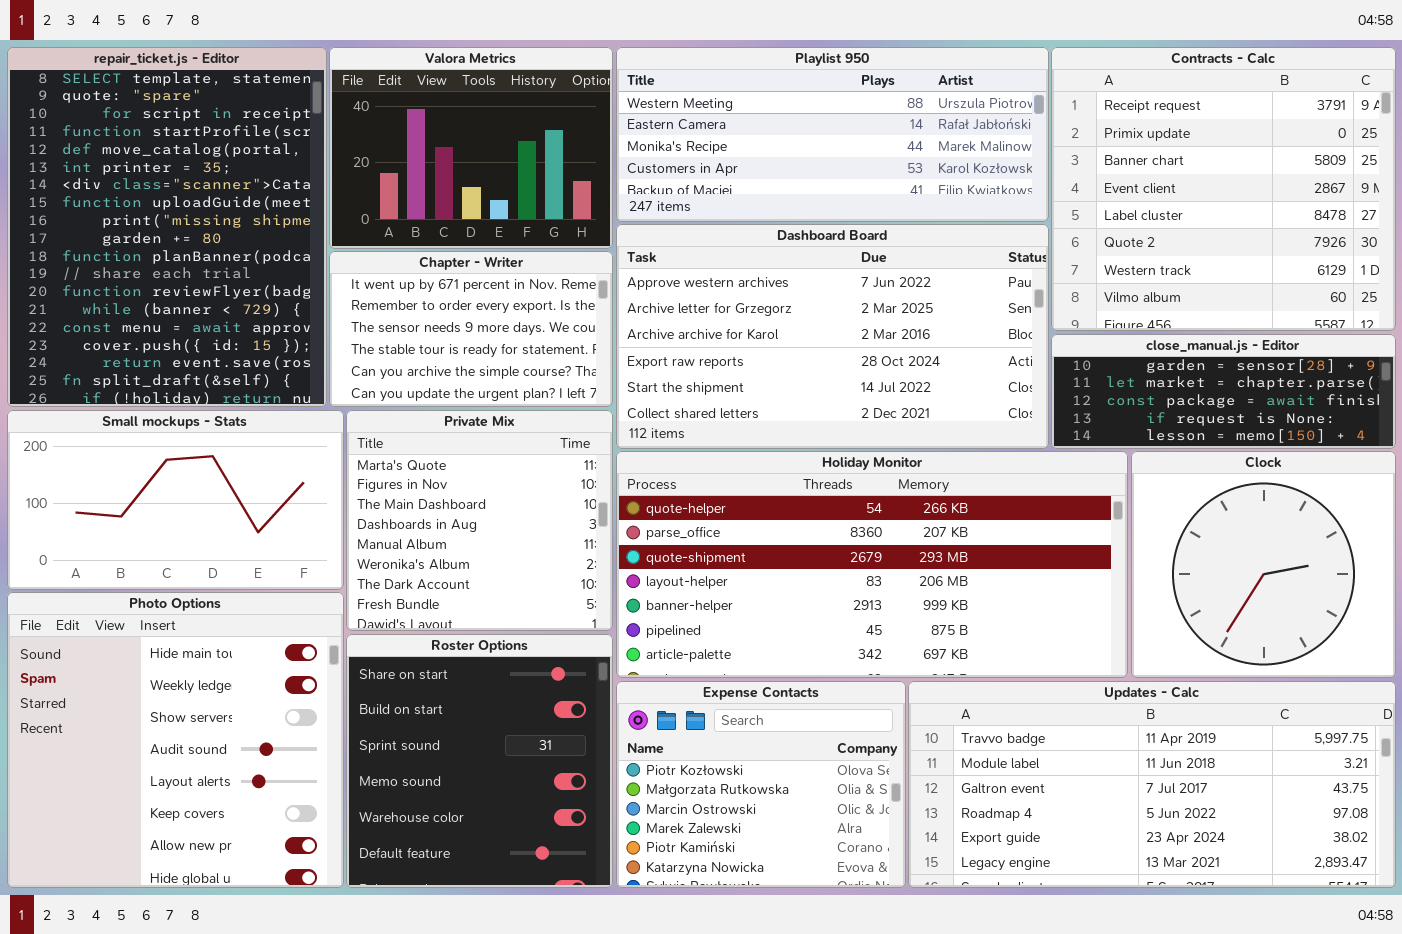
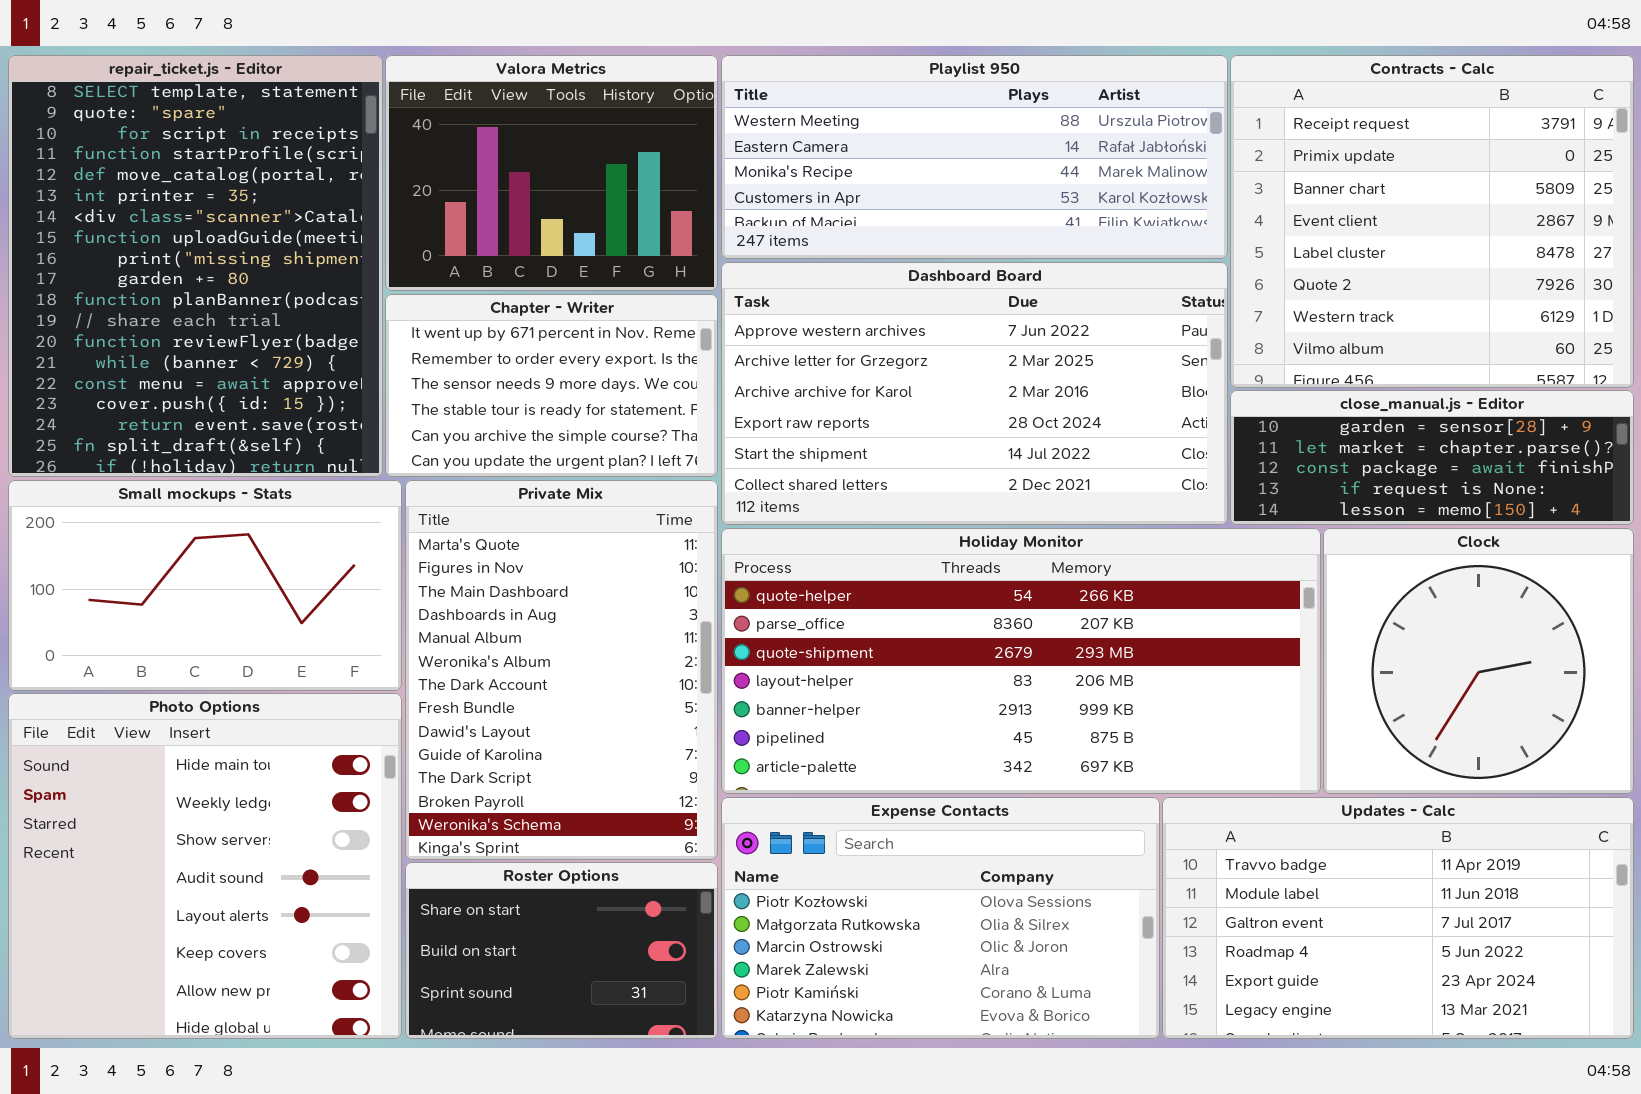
Private Mix: [346,410,613,631] -> [405,480,718,860], resized
Roster Options: [346,634,613,888] -> [405,862,718,1039], resized
Expense Contacts: [616,681,906,888] -> [721,797,1160,1039], resized
Updates - Calc: [908,681,1396,888] -> [1162,797,1634,1039], resized

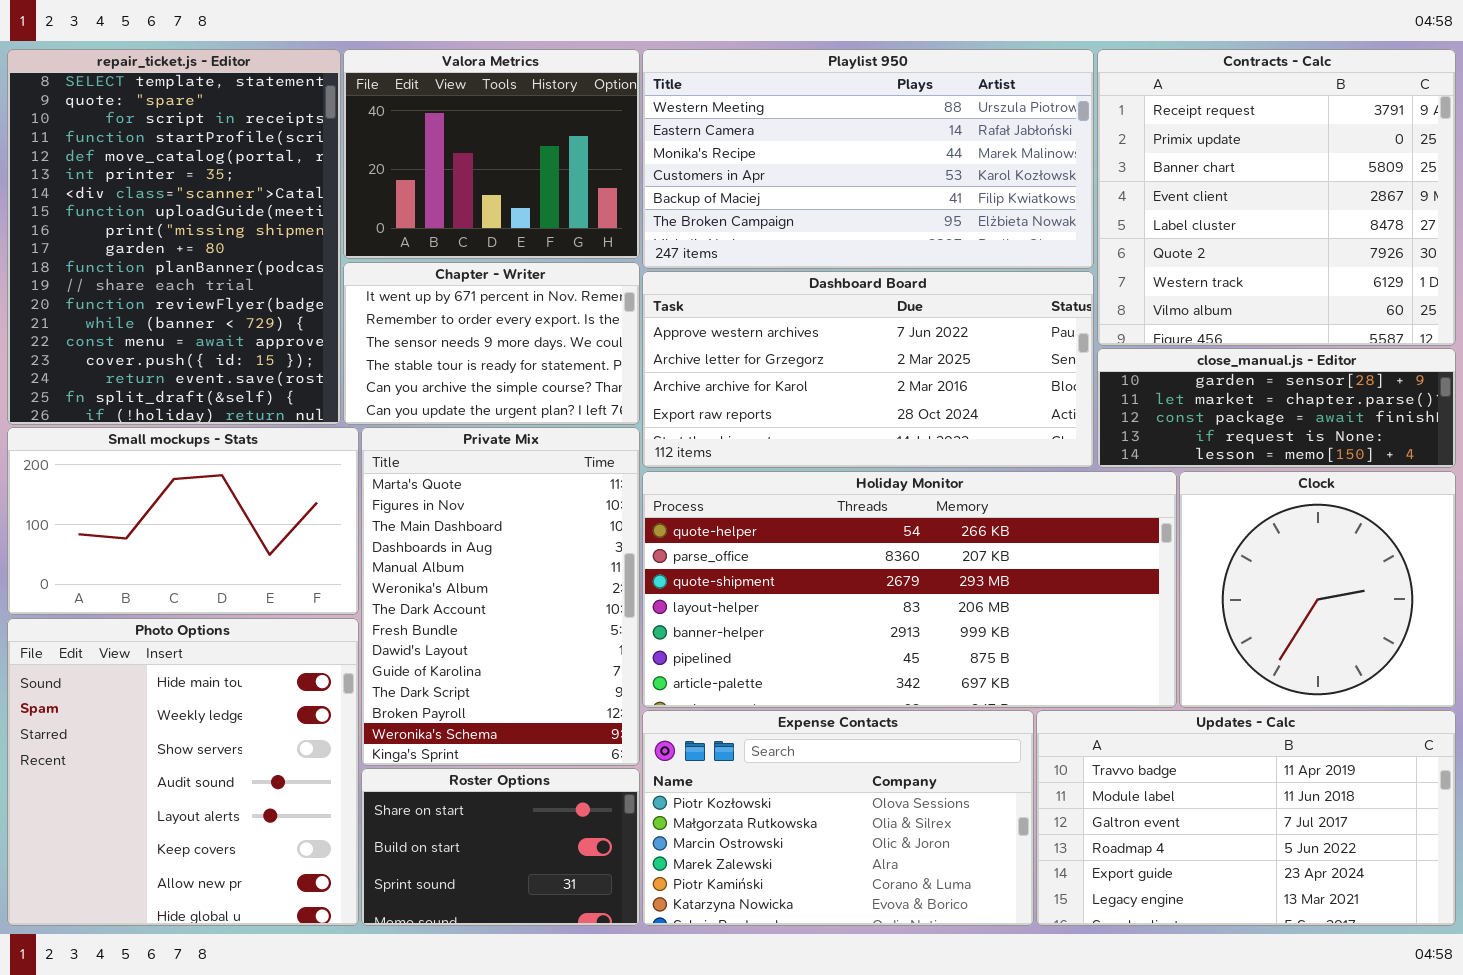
Playlist 950: [721,55,1228,259] -> [642,49,1094,269], resized
Dashboard Board: [721,262,1228,525] -> [642,271,1094,468], resized

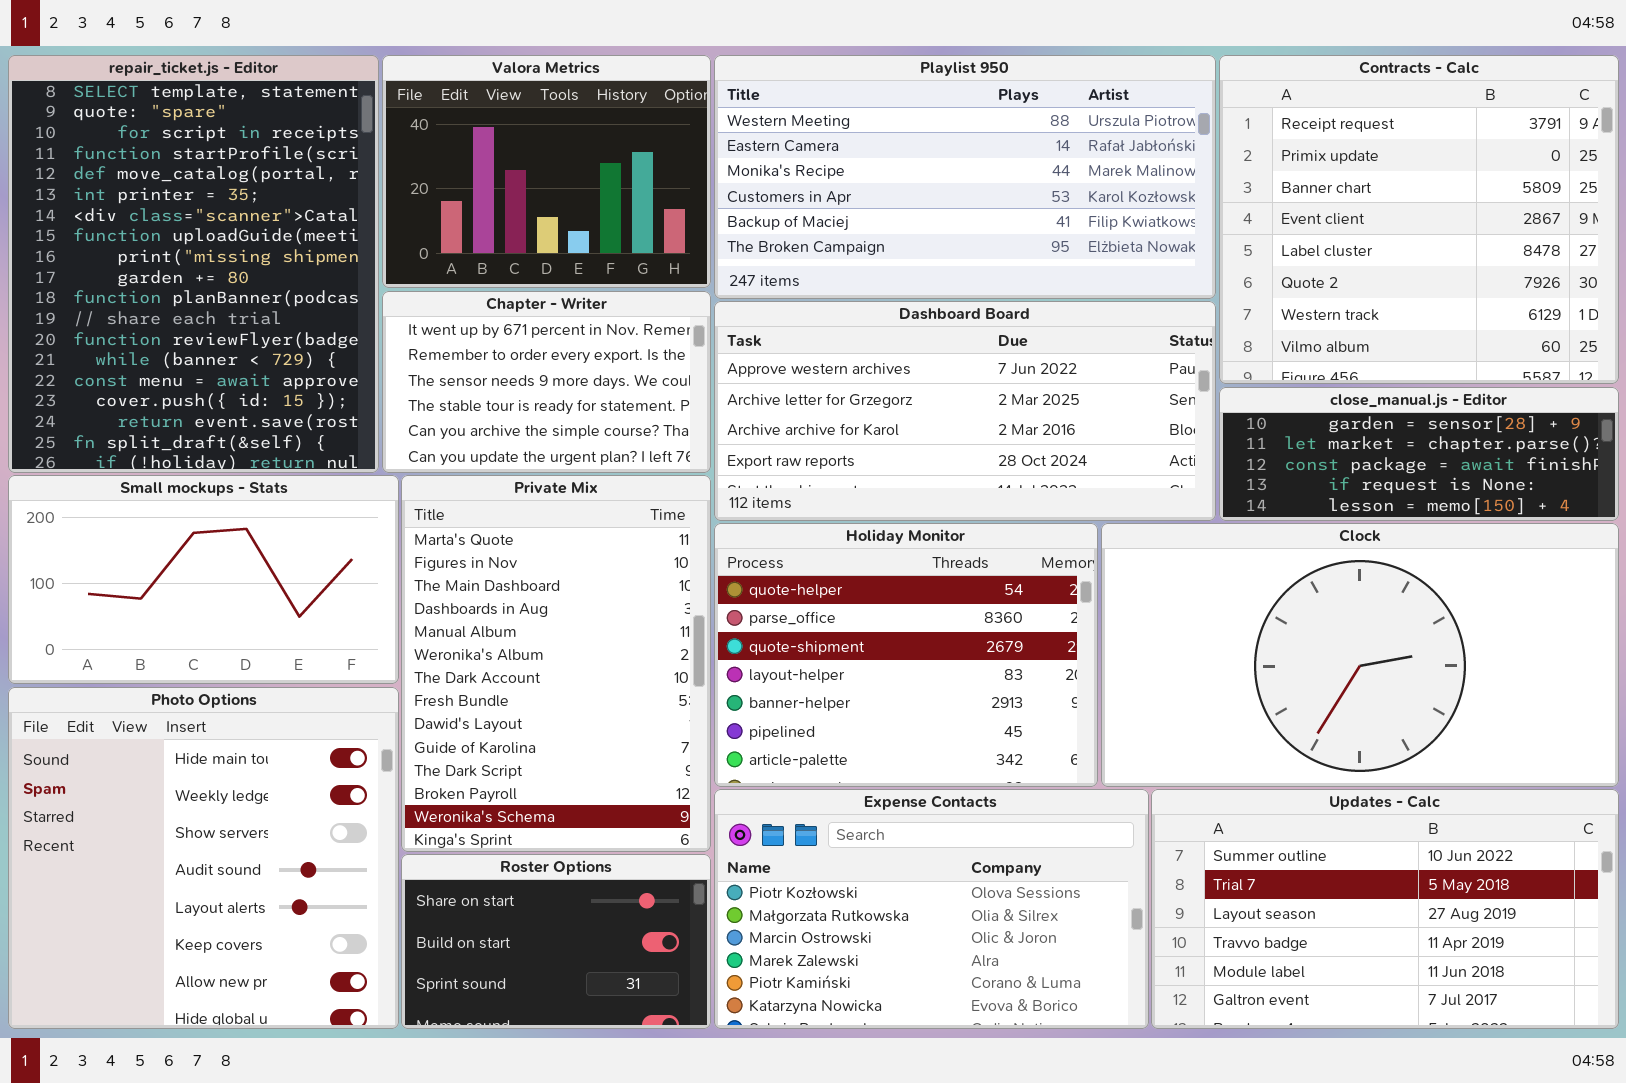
Holiday Monitor: [642,471,1177,708] -> [714,523,1098,787], resized
Clock: [1179,471,1456,708] -> [1101,523,1619,787], resized
Updates - Calc: [1036,710,1456,926] -> [1151,789,1619,1029], scrolled up 3 rows

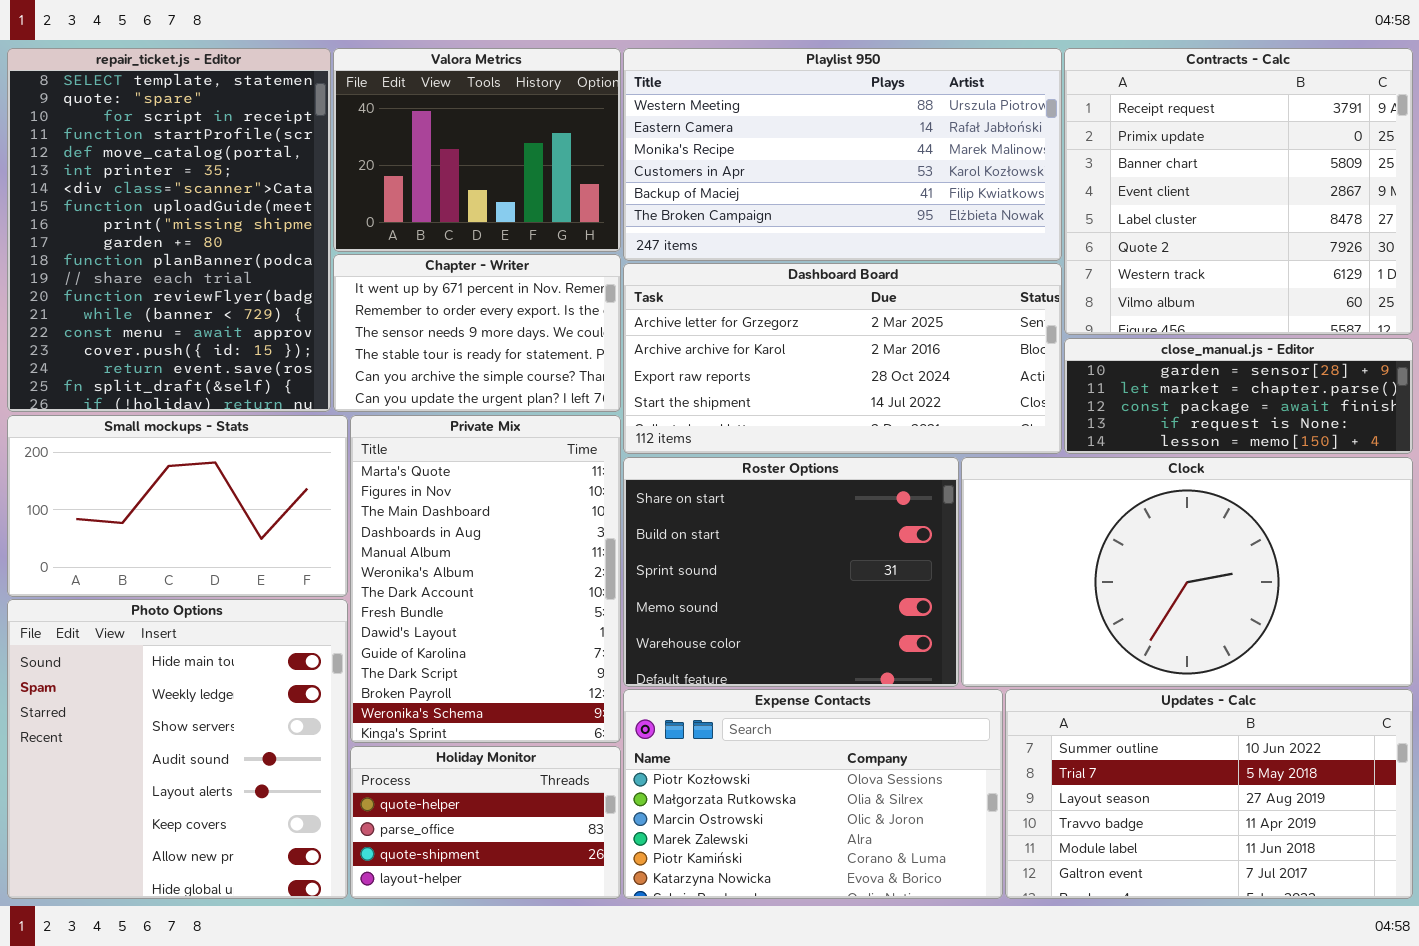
Dashboard Board: [714,301,1216,521] -> [623,263,1062,454], scrolled down 1 row
Holiday Monitor: [714,523,1098,787] -> [350,746,621,899], moved, resized
Roster Options: [401,854,711,1029] -> [623,457,959,687], moved, resized

